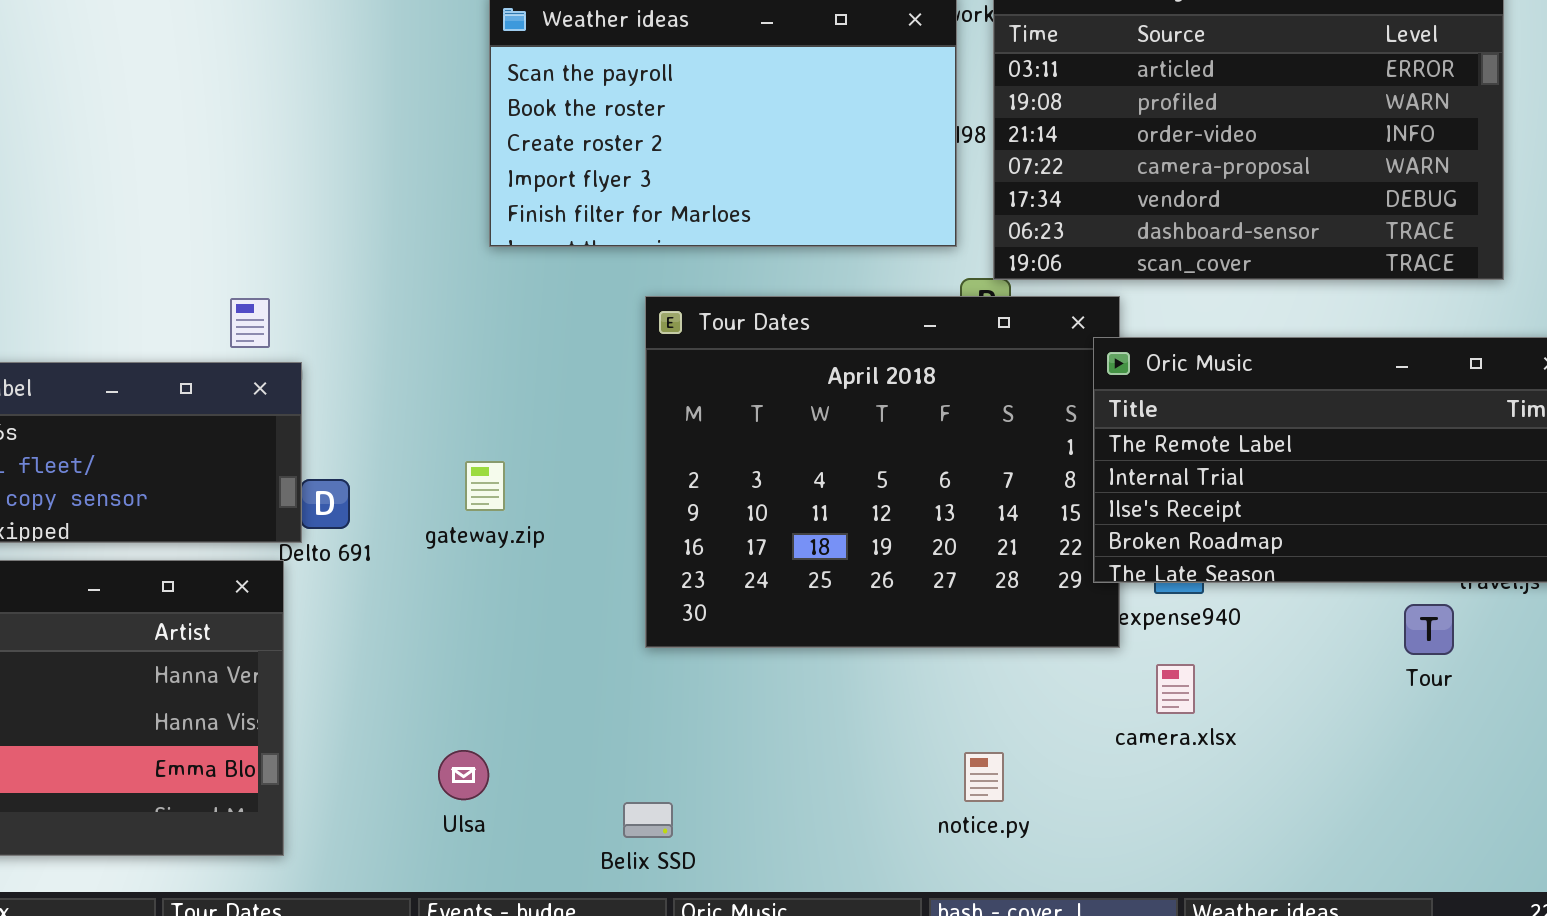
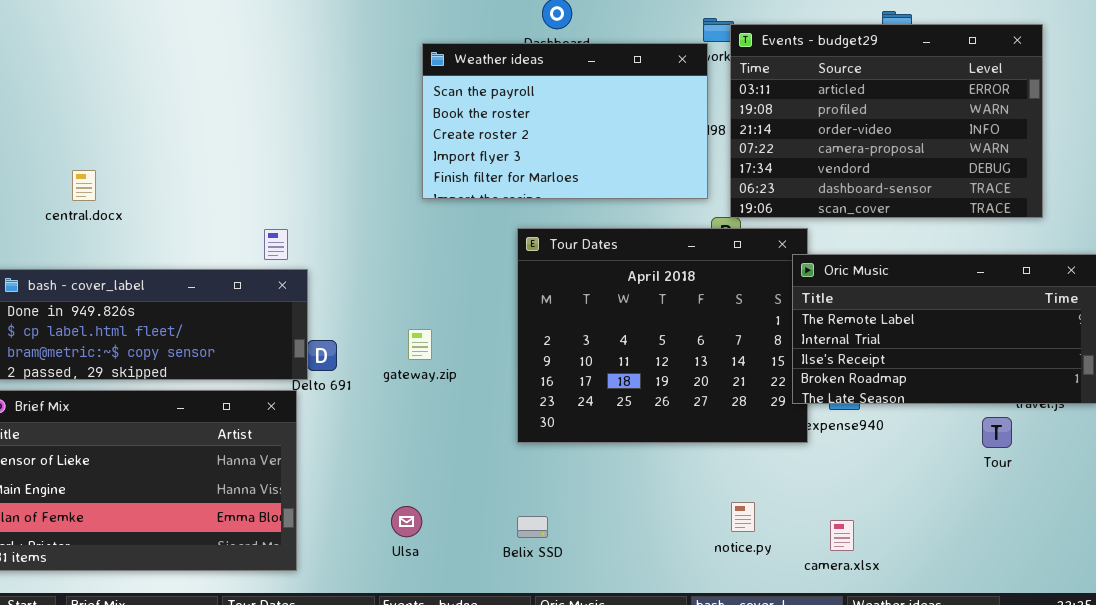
camera.xlsx: [1156,664,1195,714] -> [830,520,854,551], moved
notice.py: [964,752,1004,802] -> [731,502,755,532], moved
Belix SSD: [623,802,673,838] -> [517,516,548,538], moved

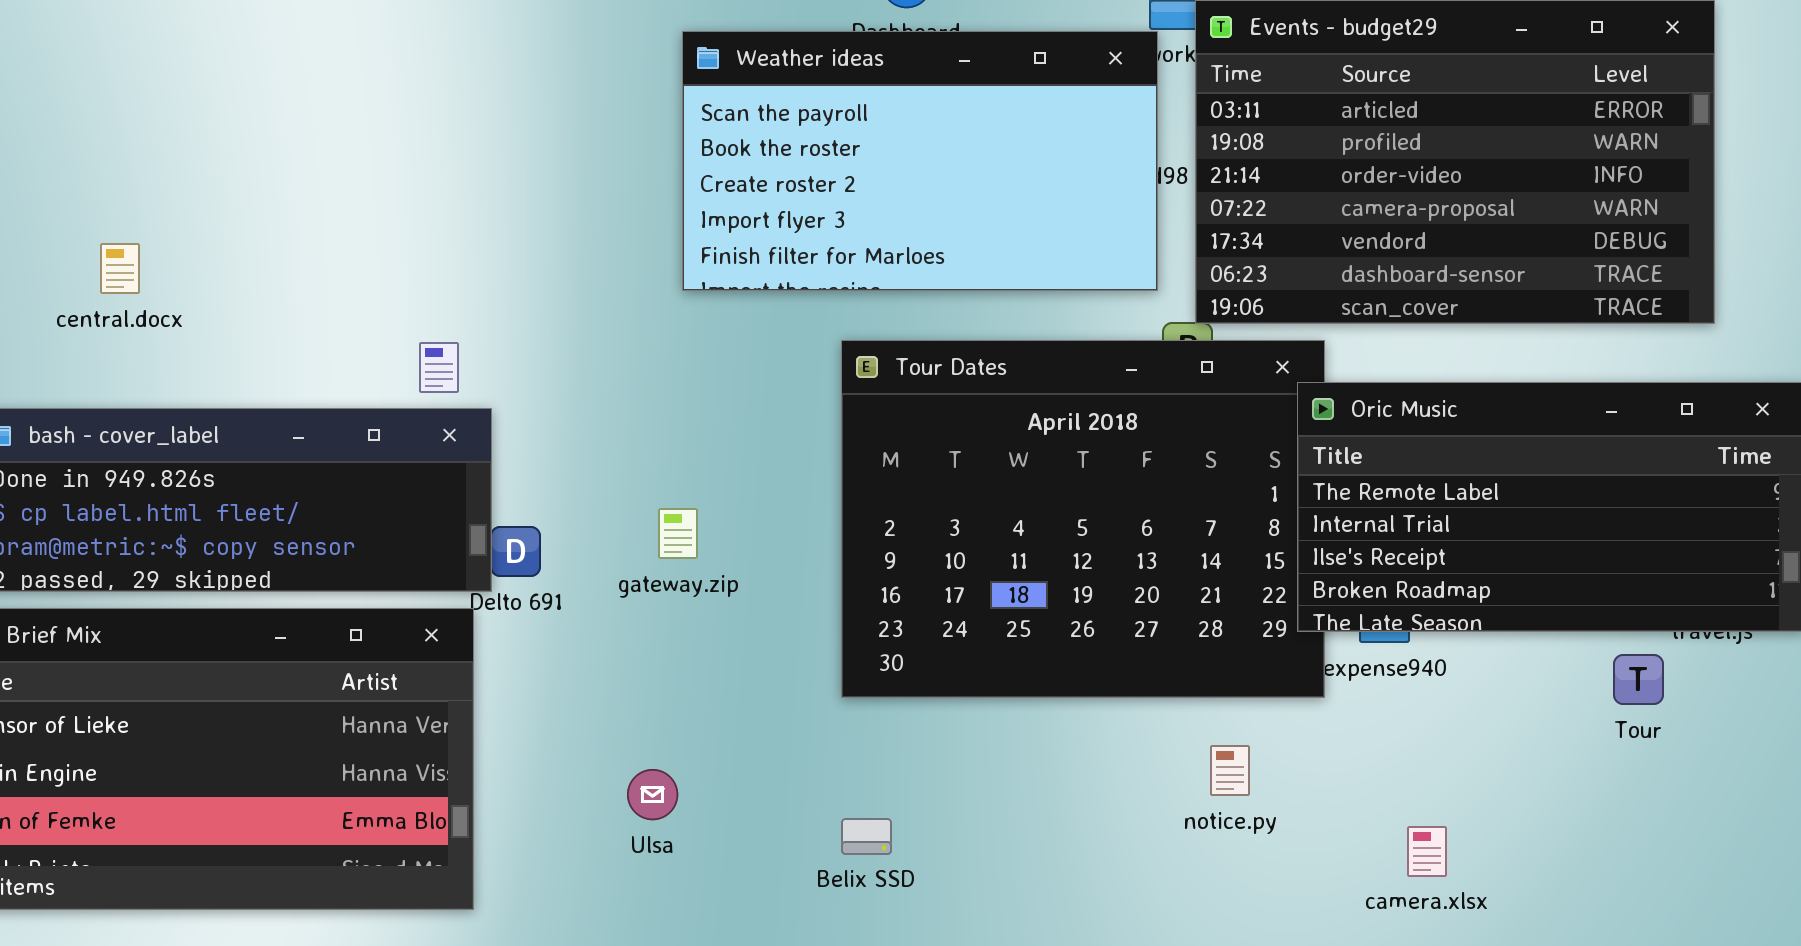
notice.py: [731,502,755,532] -> [1210,745,1250,796], moved
Ulsa: [391,506,422,537] -> [627,769,678,820], moved
camera.xlsx: [830,520,854,551] -> [1407,826,1447,877], moved

